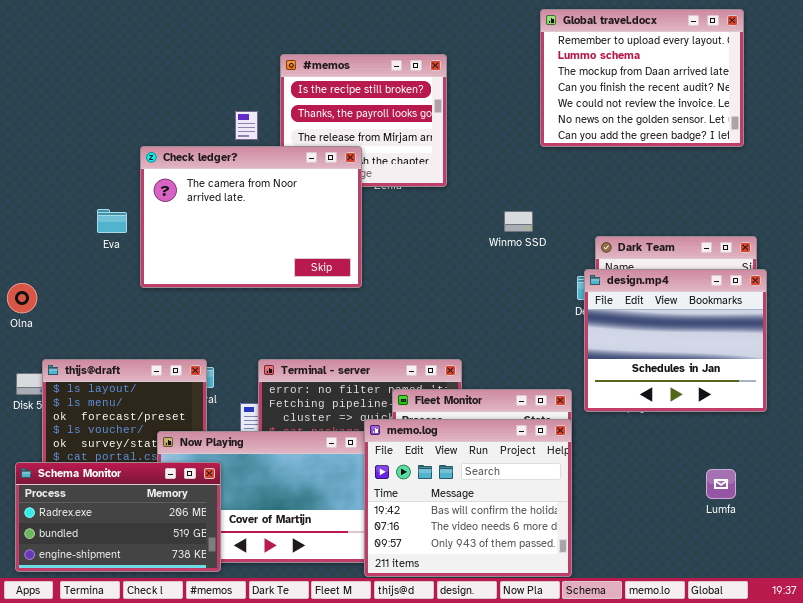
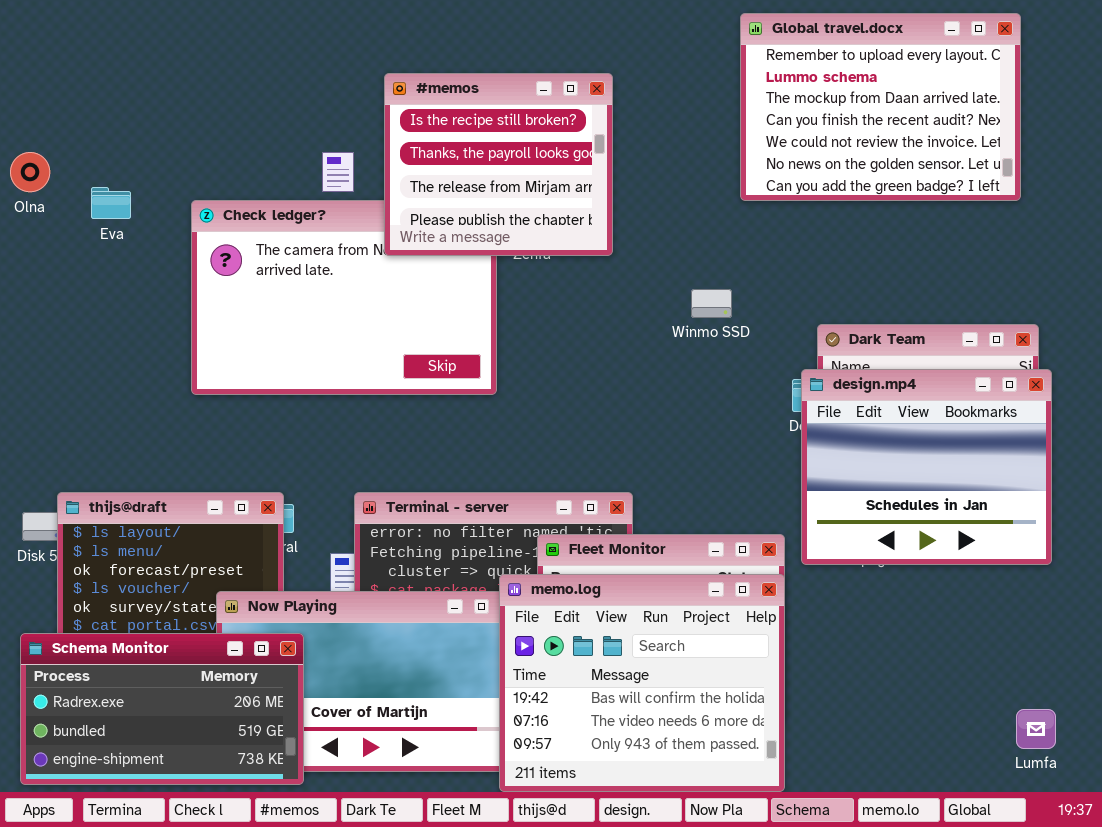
#memos: [280,54,447,187] -> [384,73,613,256], raised
Eva: [97,209,127,233] -> [91,187,131,219], moved
Olna: [7,283,37,313] -> [10,152,50,192], moved
Lumfa: [706,469,736,499] -> [1016,709,1056,749], moved

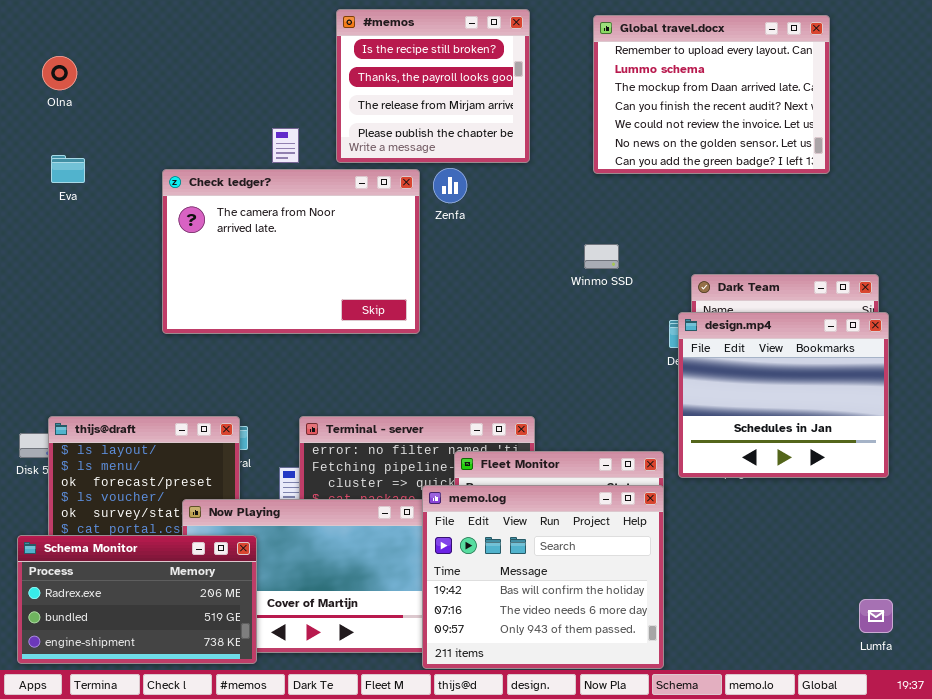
Global travel.docx: [740,13,1021,201] -> [593,15,830,174], moved
#memos: [384,73,613,256] -> [336,9,530,163], moved
Olna: [10,152,50,192] -> [42,56,77,90], moved
Eva: [91,187,131,219] -> [51,155,85,183], moved

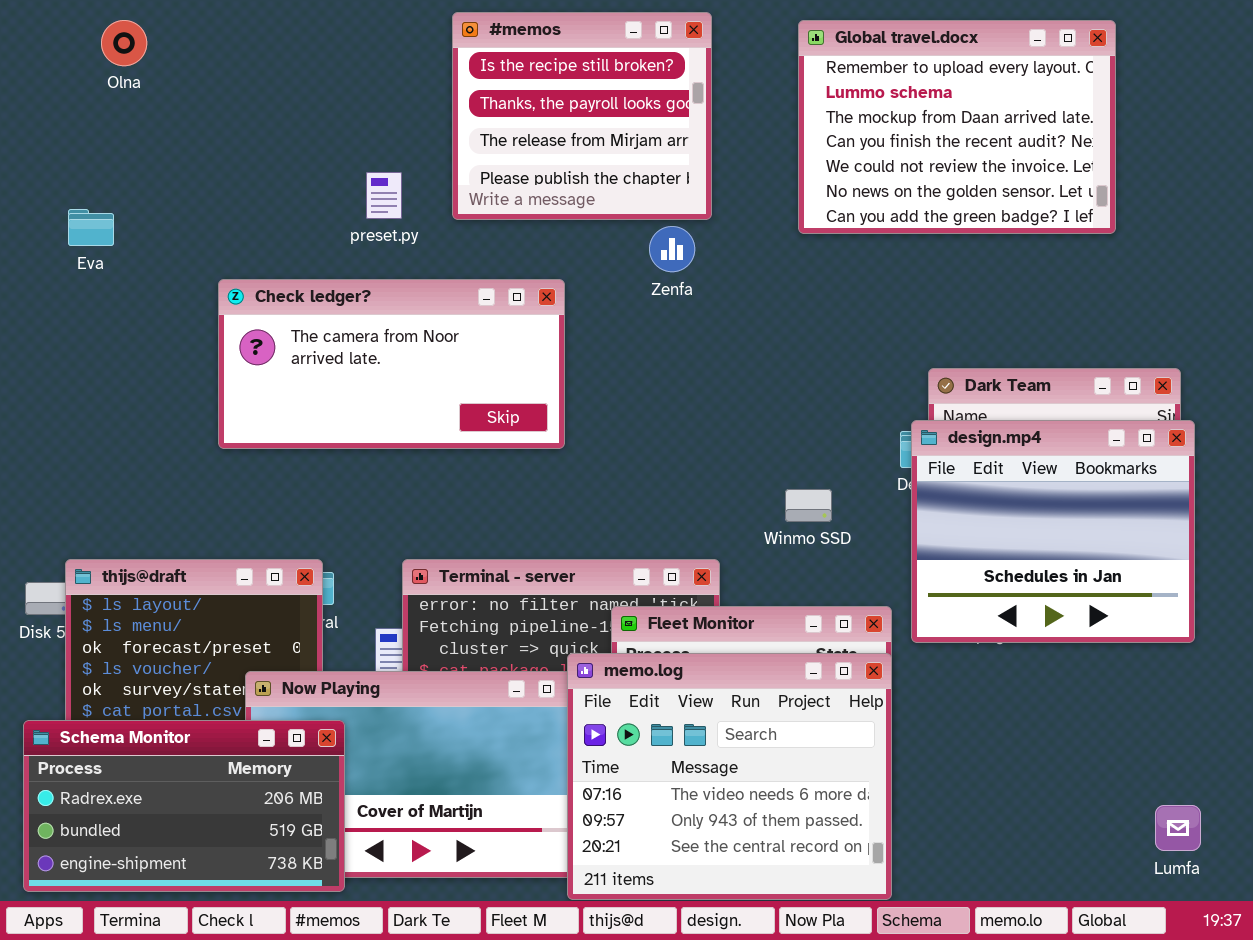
Olna: [42,56,77,90] -> [101,20,147,66], moved
Zenfa: [433,168,467,203] -> [649,226,695,272], moved
Check ledger?: [162,169,420,334] -> [218,279,565,449], resized
Winmo SSD: [584,244,619,269] -> [785,489,832,522], moved
memo.log: [422,485,664,669] -> [567,653,892,900], scrolled down 1 row

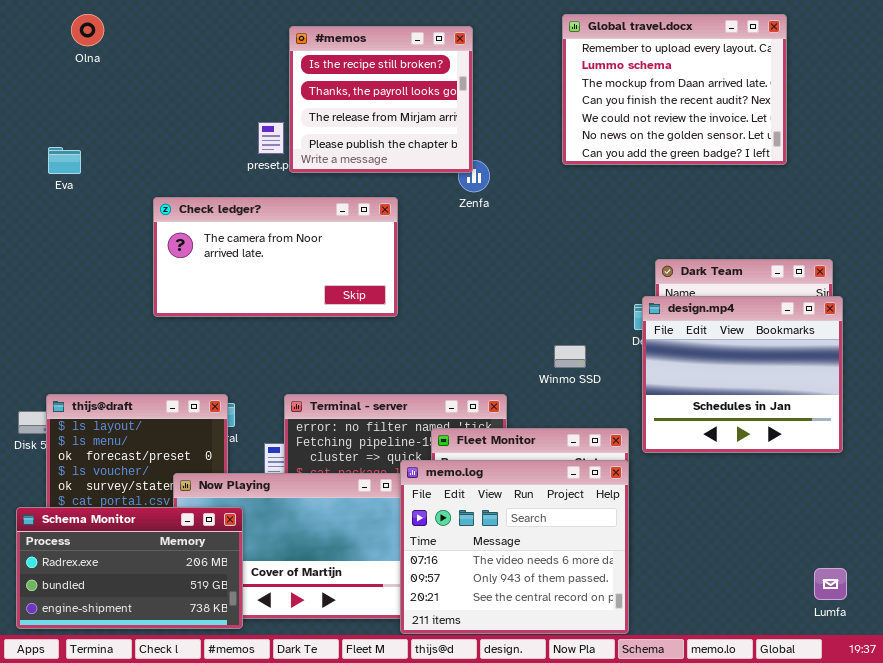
#memos: [452,12,712,220] -> [289,26,473,173], moved

